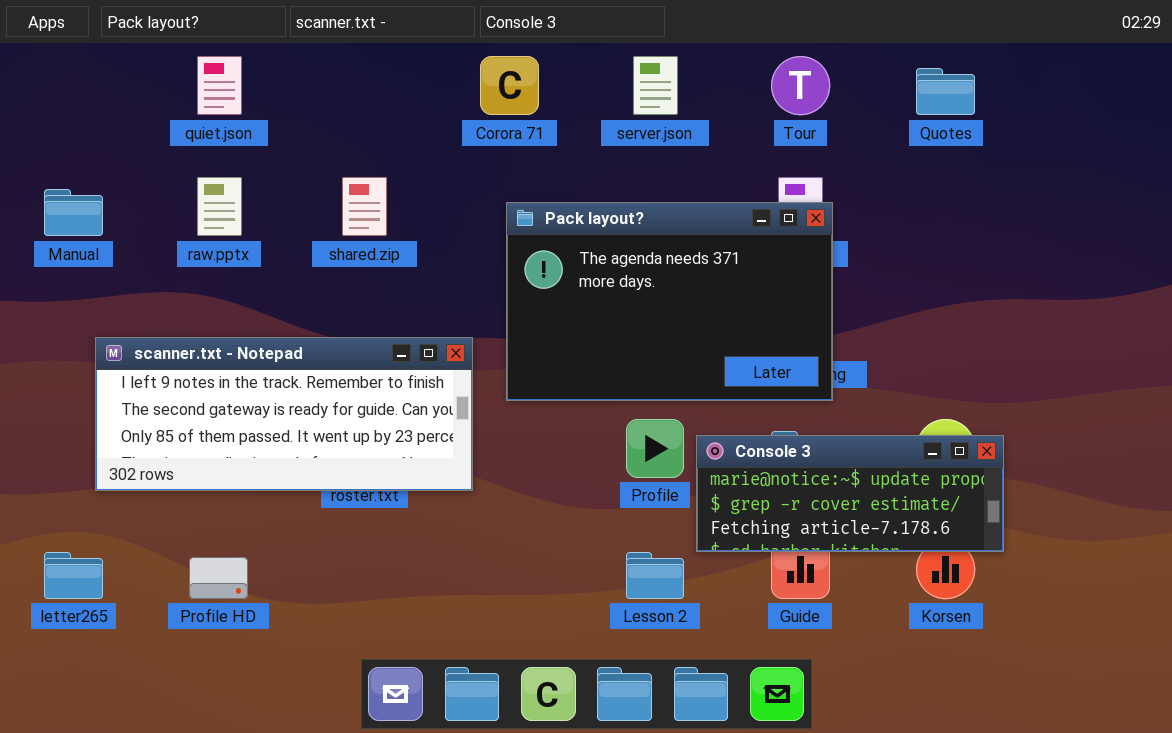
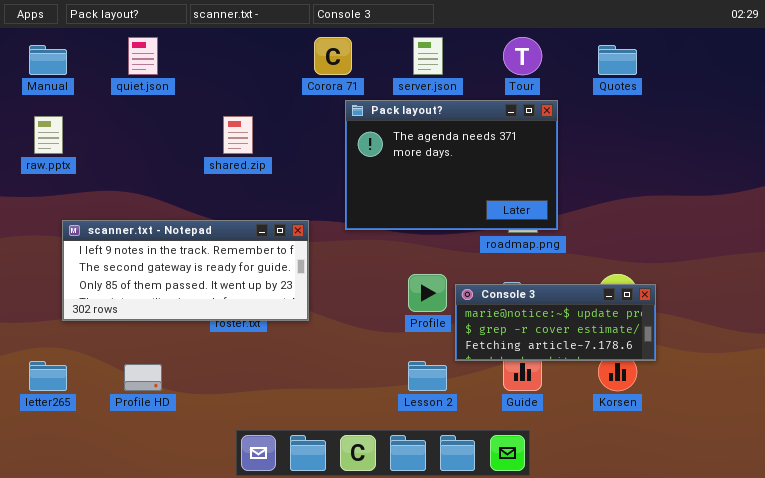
raw.pptx: [197,177,242,236] -> [34,116,63,154], moved
Manual: [44,189,103,236] -> [29,45,67,75], moved
Pack layout?: [506,202,833,401] -> [345,100,558,230], moved

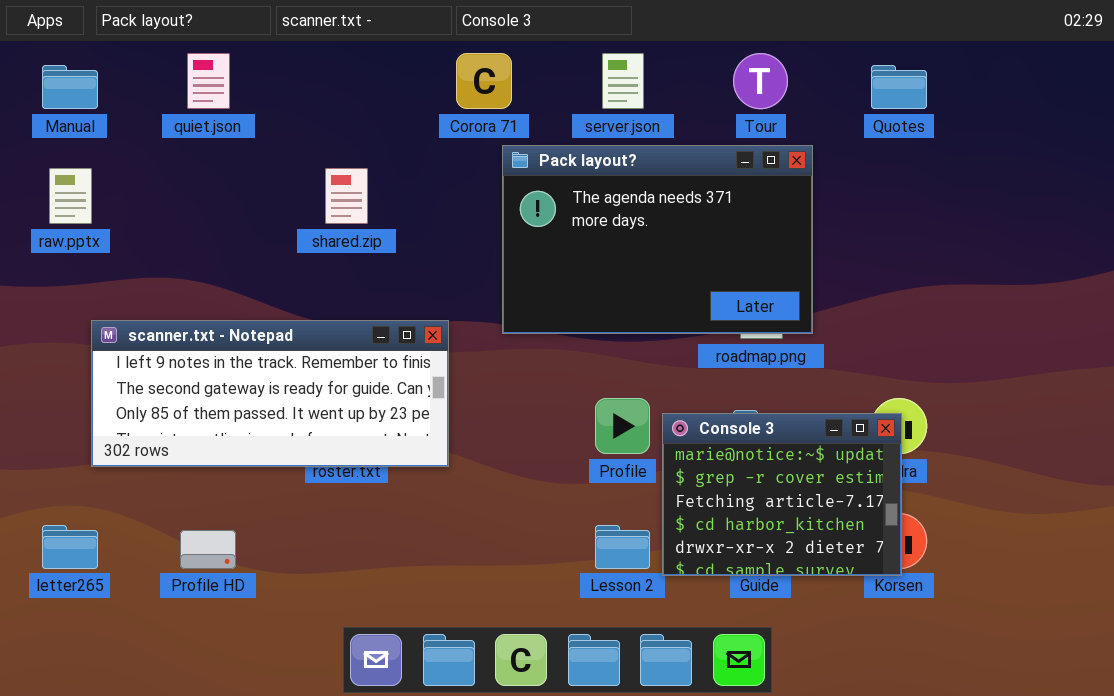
Console 3: [455,284,656,361] -> [662,413,902,576], resized

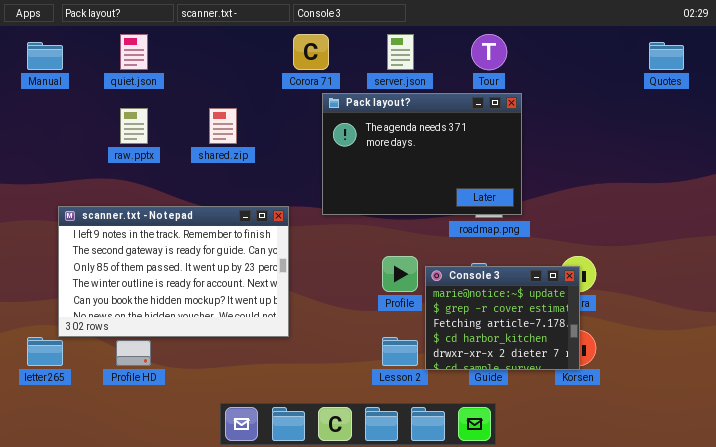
Quotes: [871,65,927,109] -> [649,42,684,70], moved
raw.pptx: [49,168,92,224] -> [120,108,148,144], moved
scanner.txt - Notepad: [91,320,449,467] -> [58,206,289,337], resized

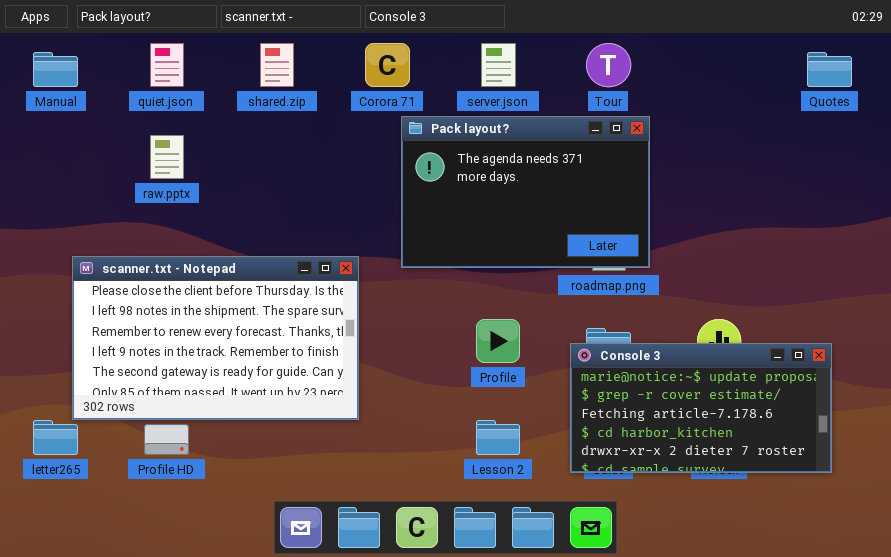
shared.zip: [209,108,237,144] -> [260,43,294,87], moved
scanner.txt - Notepad: [58,206,289,337] -> [72,256,359,420], scrolled up 3 rows
Console 3: [425,266,580,370] -> [570,343,832,473], moved, resized

